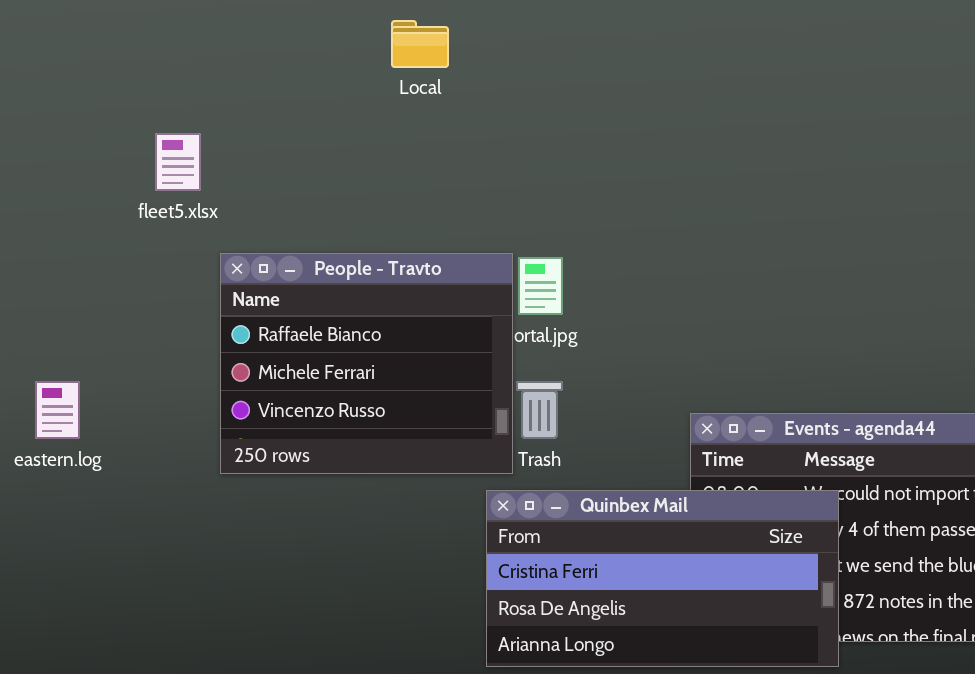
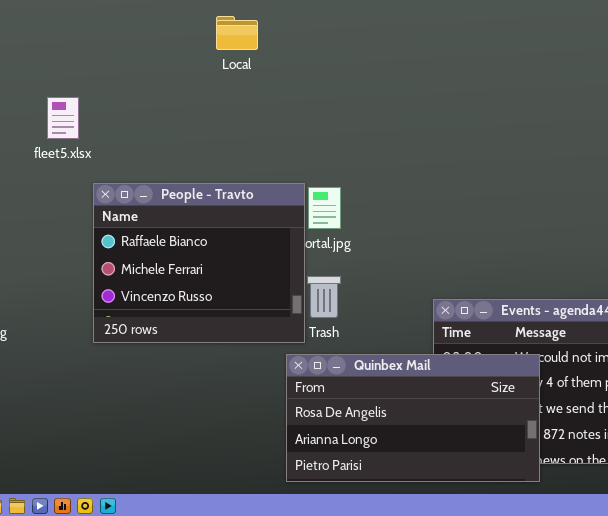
Quinbex Mail: [486,490,839,667] -> [286,354,540,482], scrolled down 1 row

